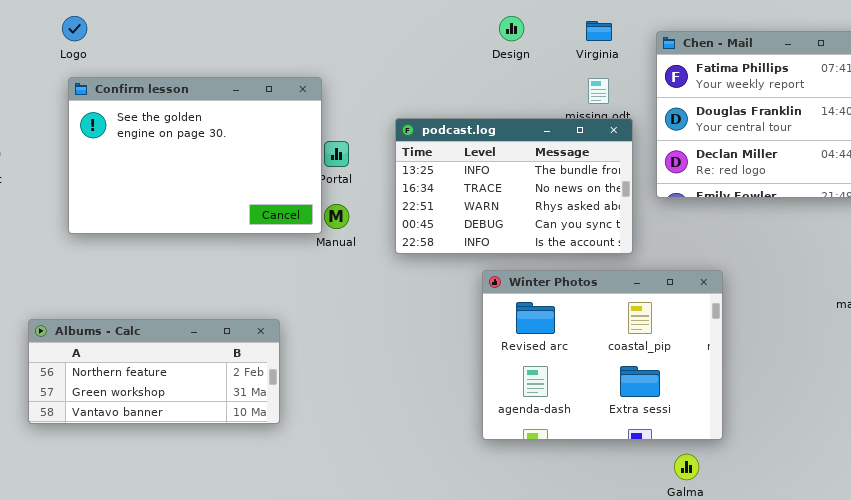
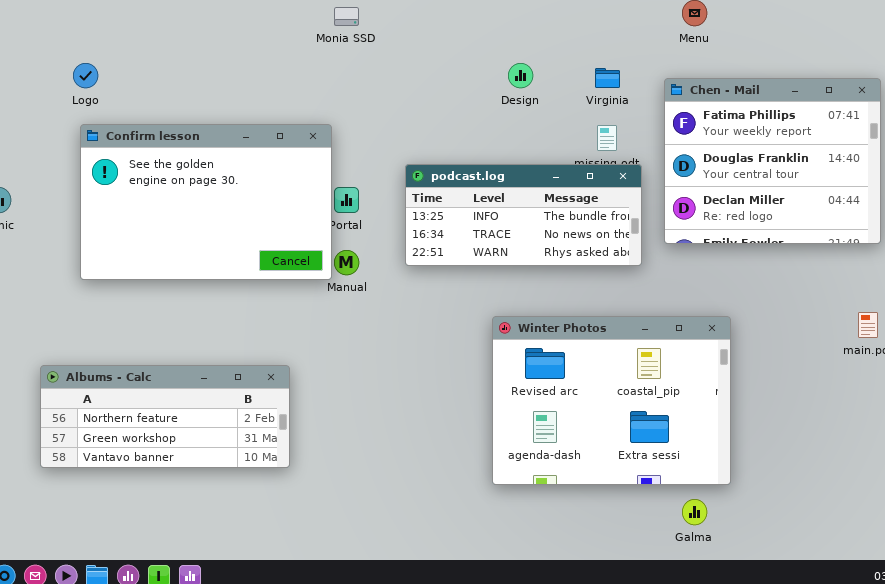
podcast.log: [395,118,633,254] -> [405,164,642,266], resized

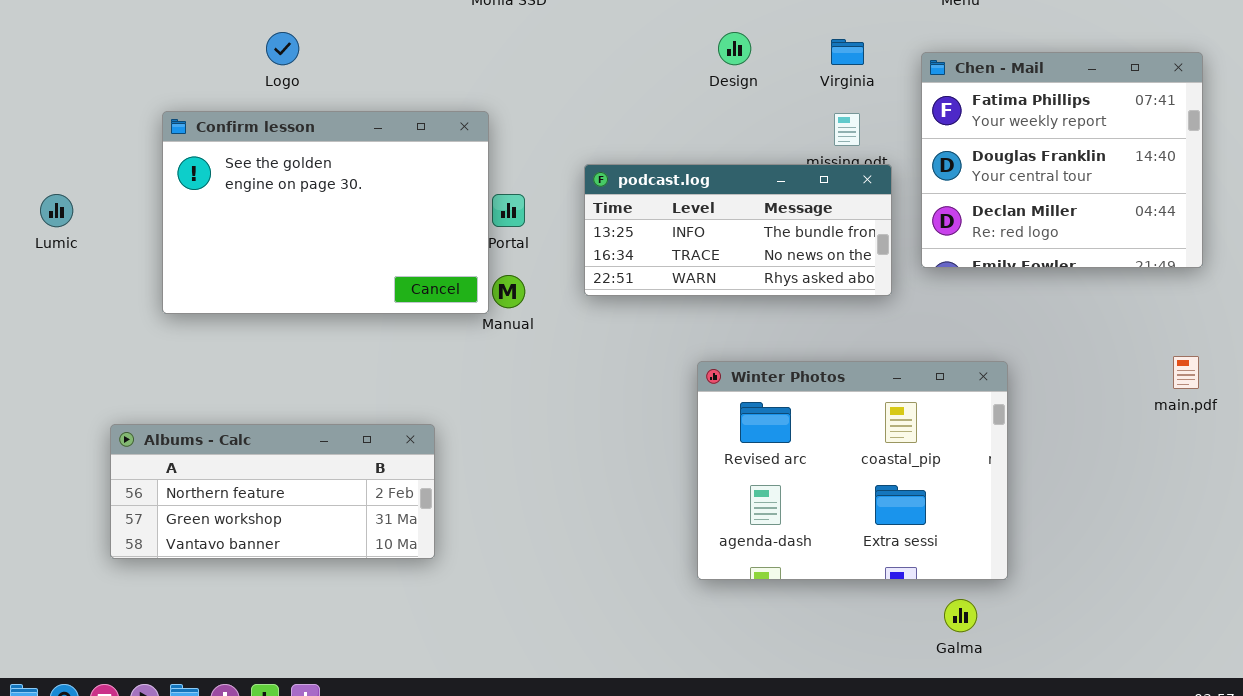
Logo: [73,63,98,88] -> [266,32,299,65], moved

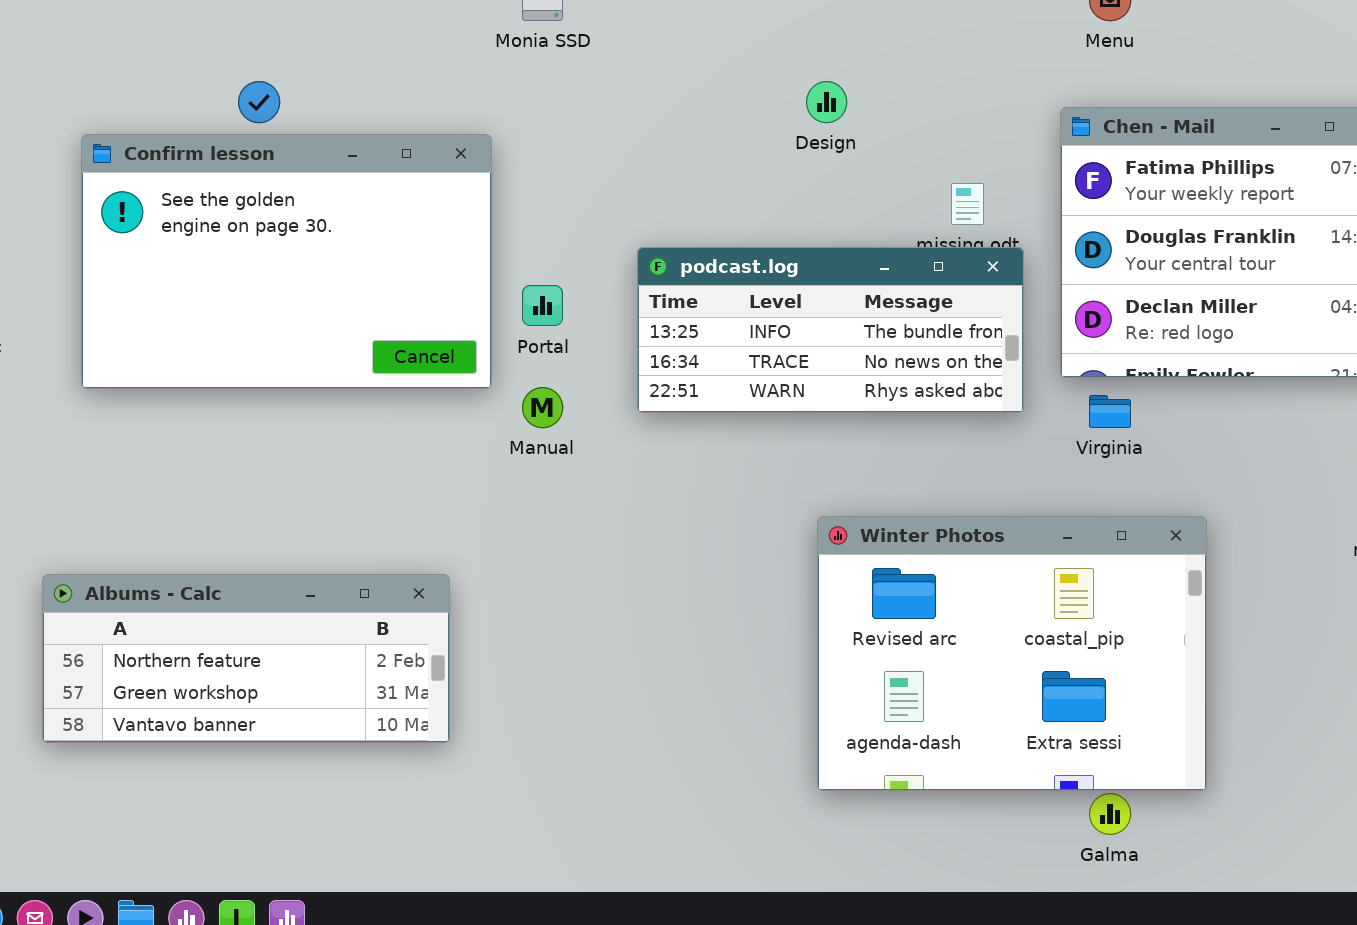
Virginia: [831,39,864,65] -> [1089,395,1131,428], moved
Confirm lesson: [162,111,489,314] -> [81,134,492,389], moved
Winter Photos: [697,361,1008,580] -> [817,516,1207,791], moved

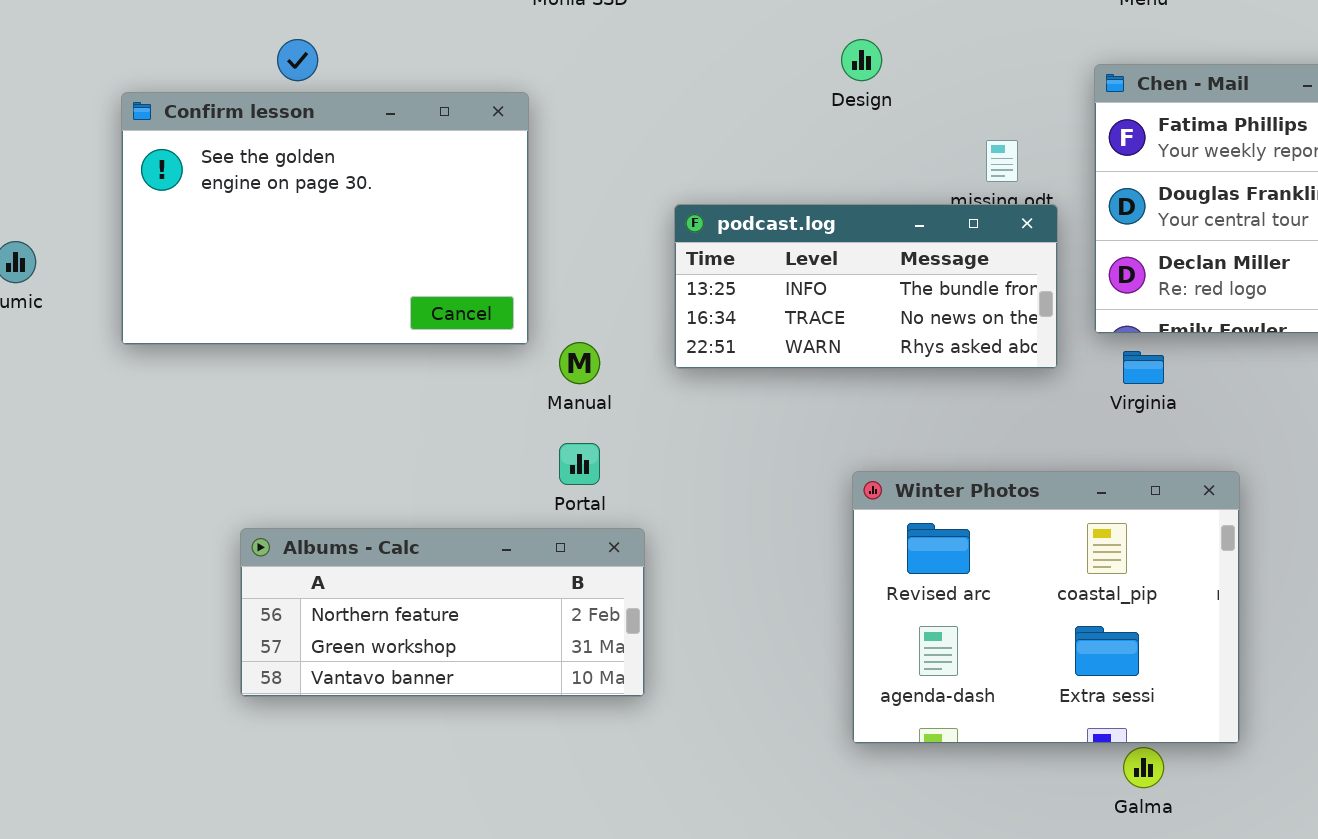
Portal: [522,285,563,326] -> [559,443,600,485], moved
Albums - Calc: [42,574,450,743] -> [240,528,645,697], moved

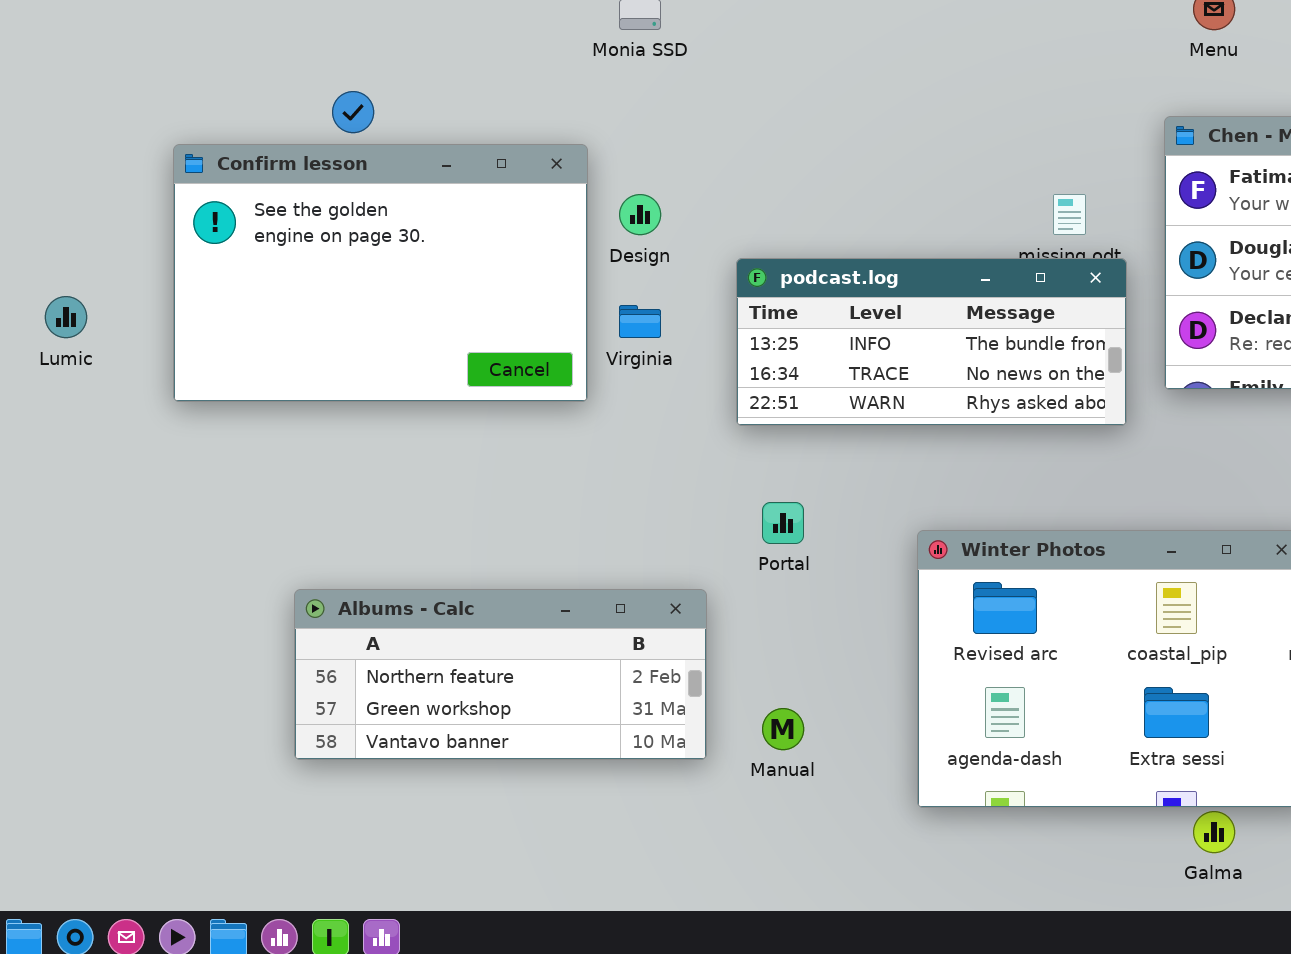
Design: [841,39,882,81] -> [619,194,661,235], moved
Manual: [559,342,600,384] -> [762,708,804,750], moved
Virginia: [1123,351,1164,384] -> [619,305,661,338], moved
Portal: [559,443,600,485] -> [762,502,804,544], moved

